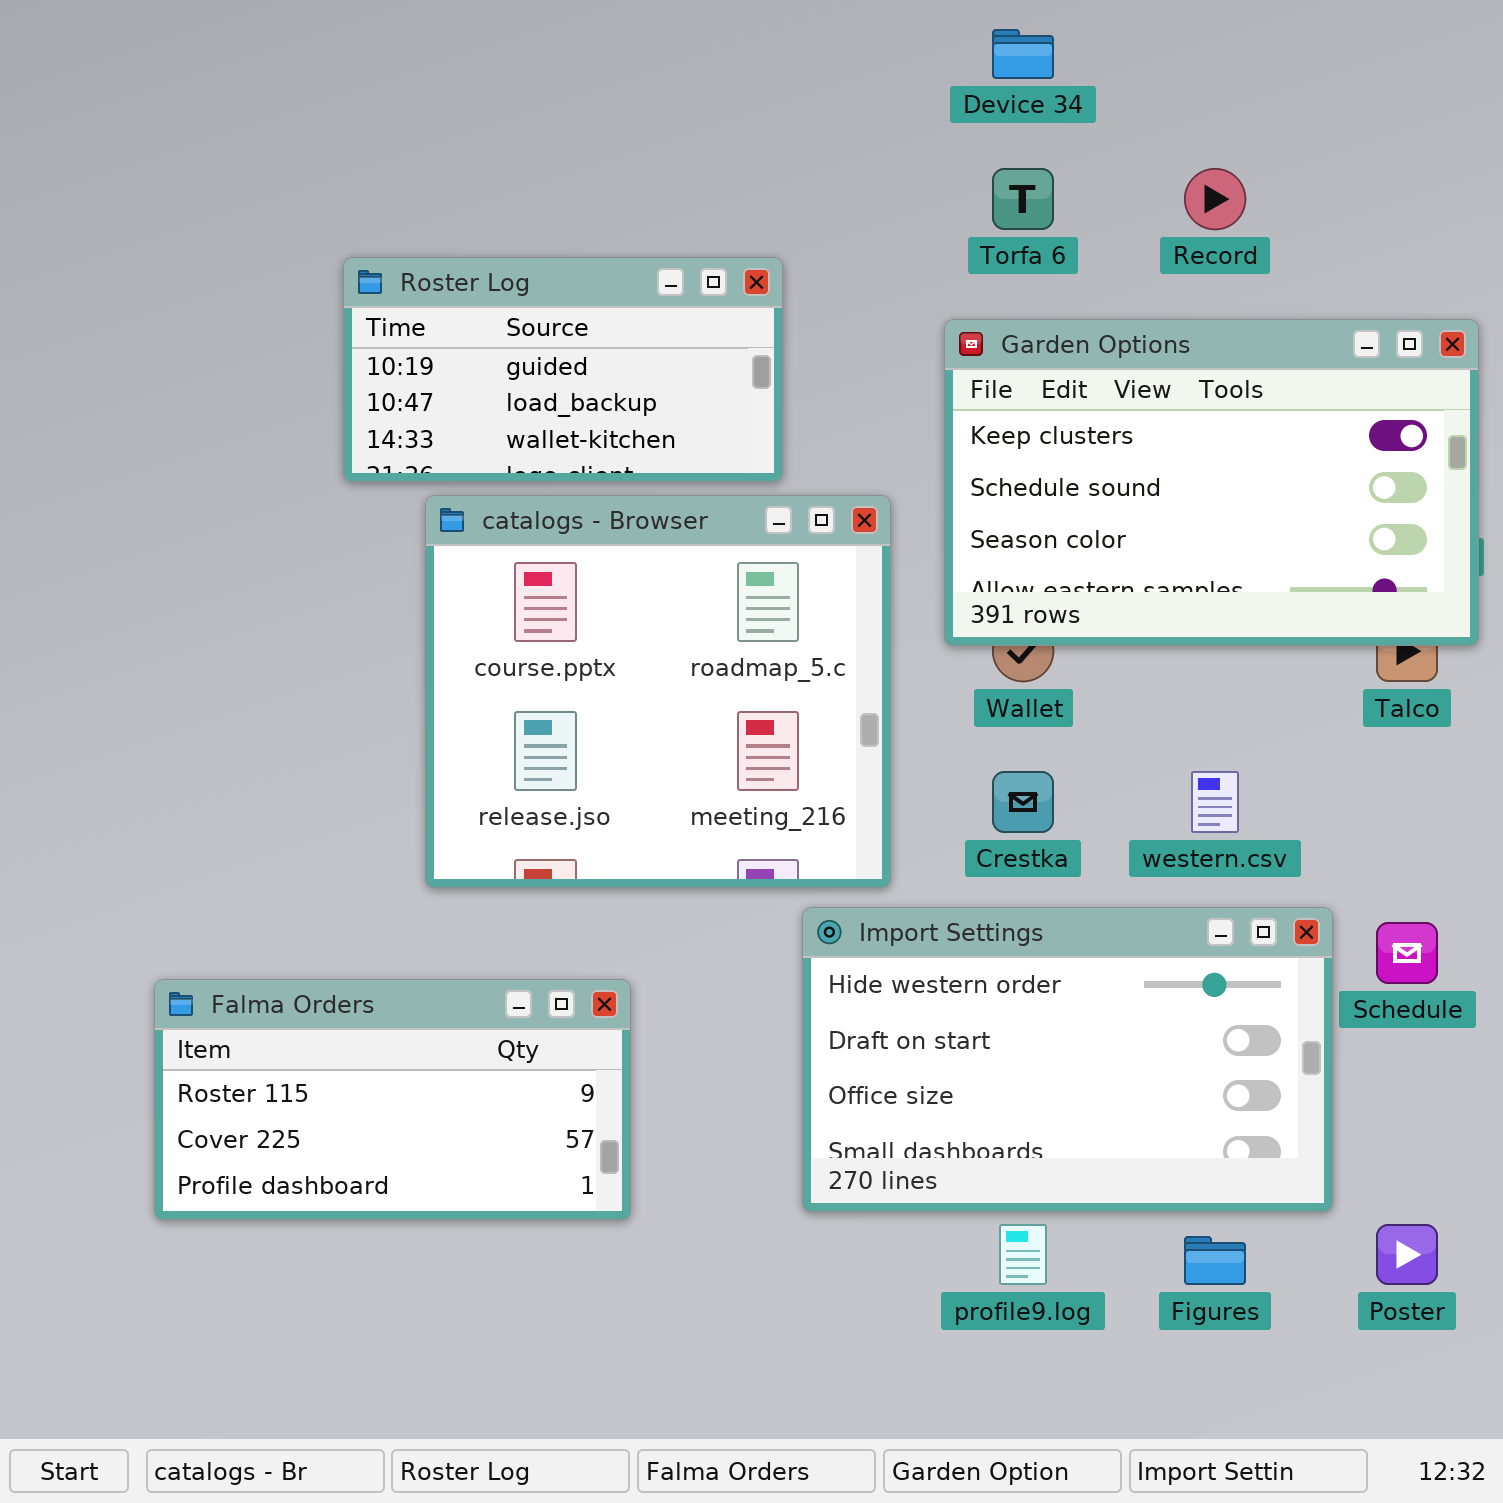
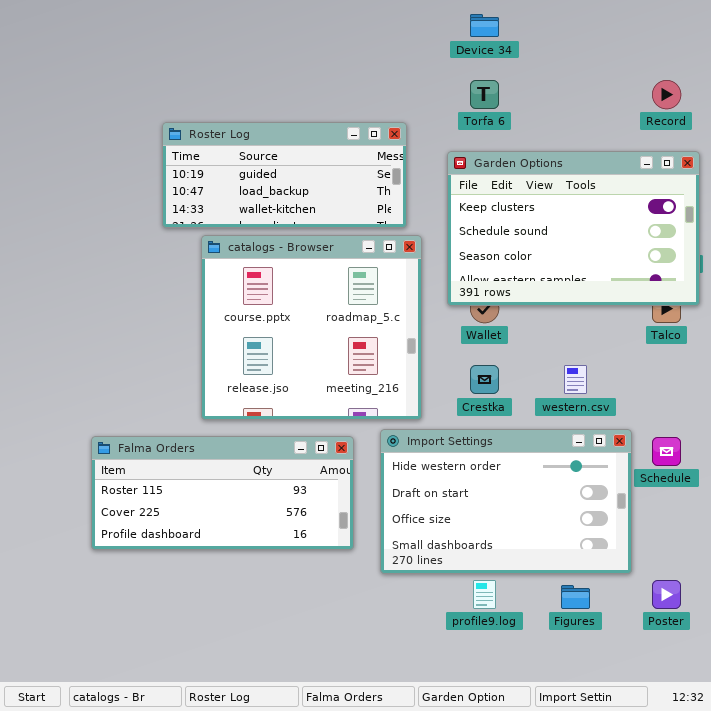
Record: [1184,168,1246,230] -> [652,80,681,109], moved
Roster Log: [343,257,783,482] -> [162,122,407,228], resized
Falma Orders: [154,979,631,1220] -> [91,436,354,550], moved, resized

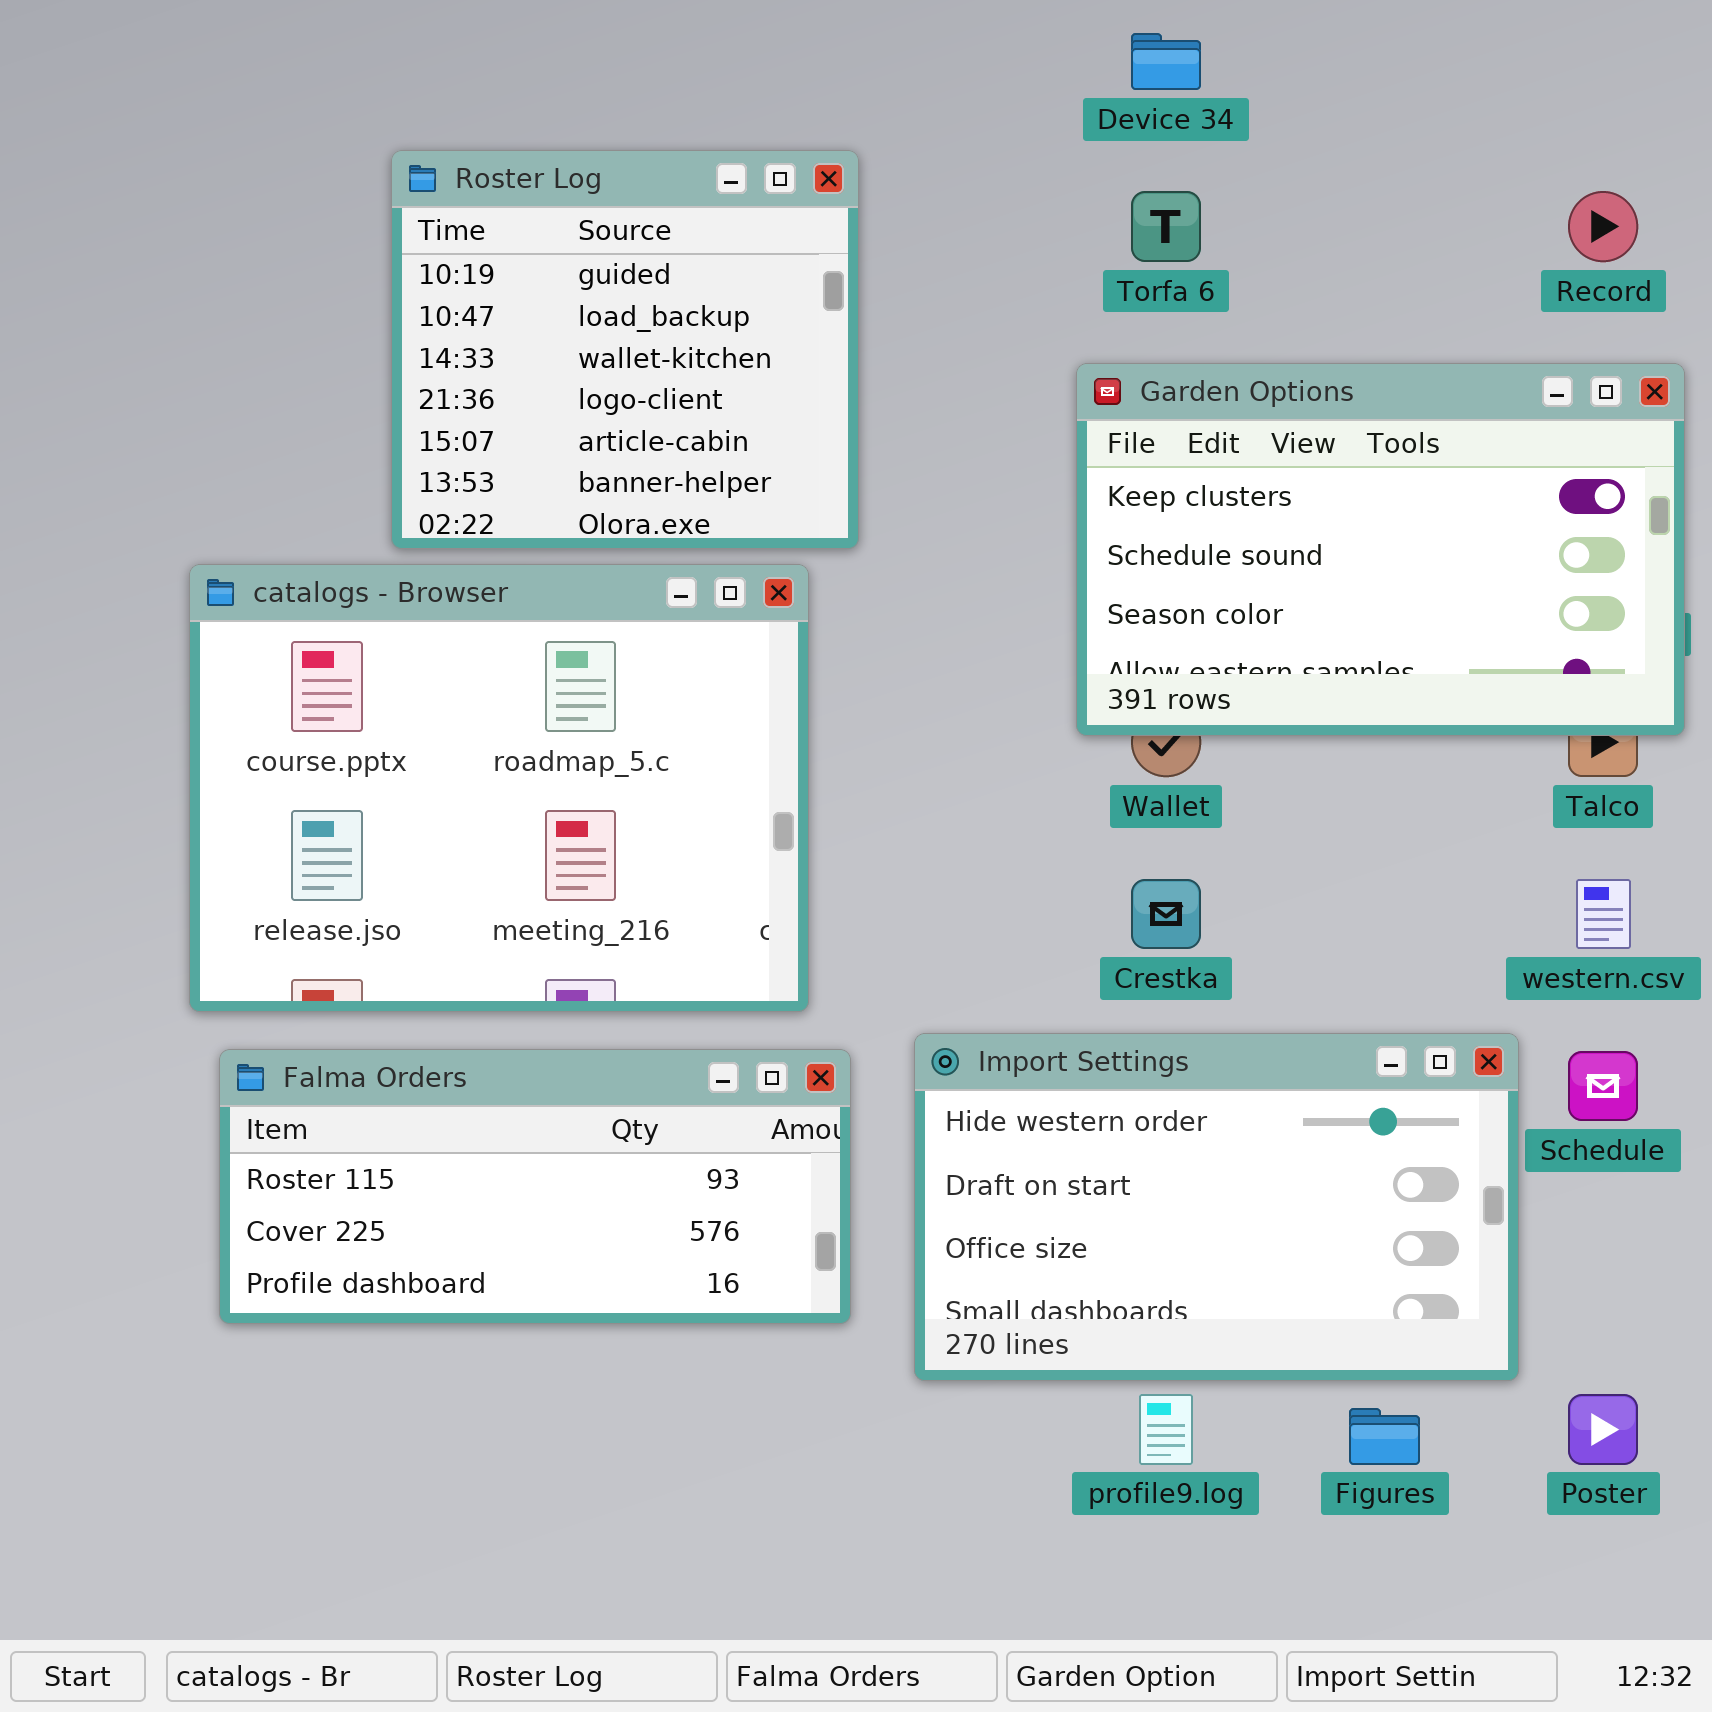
Roster Log: [162,122,407,228] -> [391,150,859,549], resized
catalogs - Browser: [201,235,422,420] -> [189,564,809,1012], moved, resized
western.csv: [564,365,587,394] -> [1576,879,1631,949], moved

